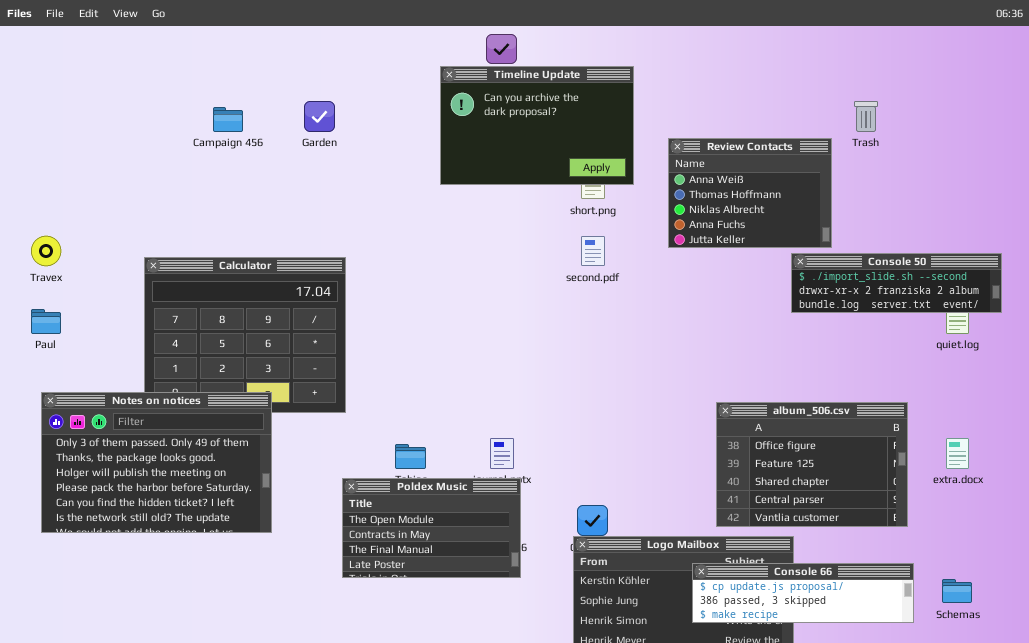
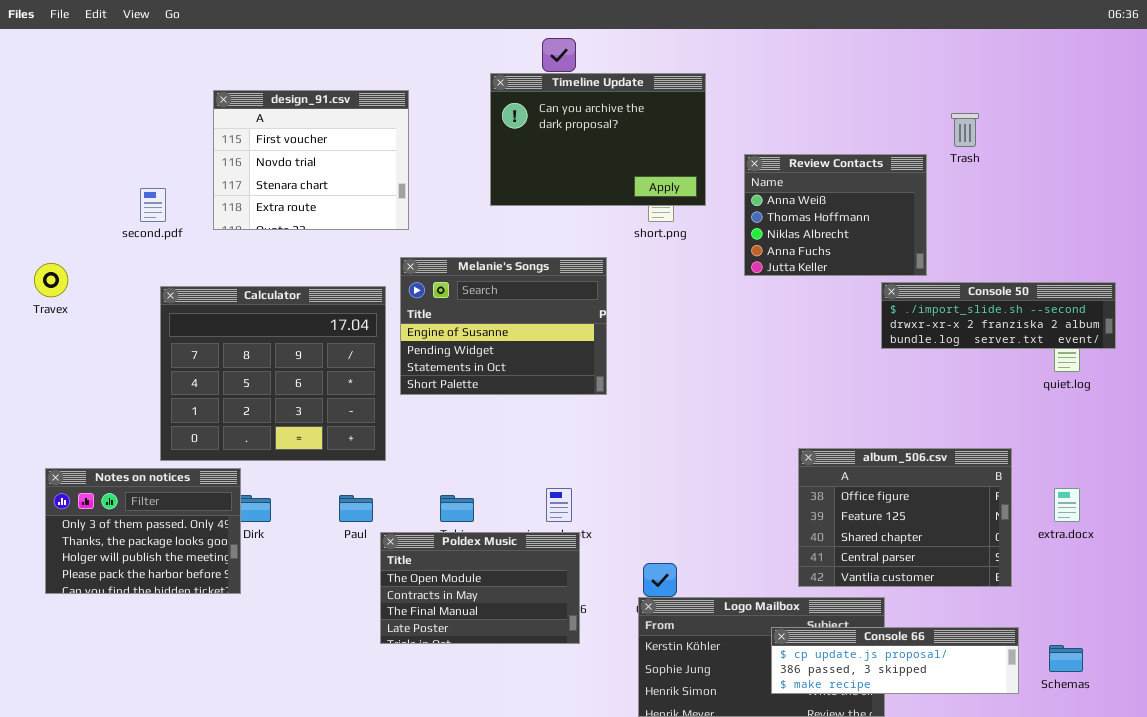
design_91.csv: none -> [213,90,409,230], opened
Melanie's Songs: none -> [400,257,607,395], opened
second.pdf: [581,236,605,266] -> [140,188,166,222], moved
Paul: [31,309,61,334] -> [339,495,373,522], moved
Notes on notices: [41,392,272,533] -> [45,468,241,594], resized

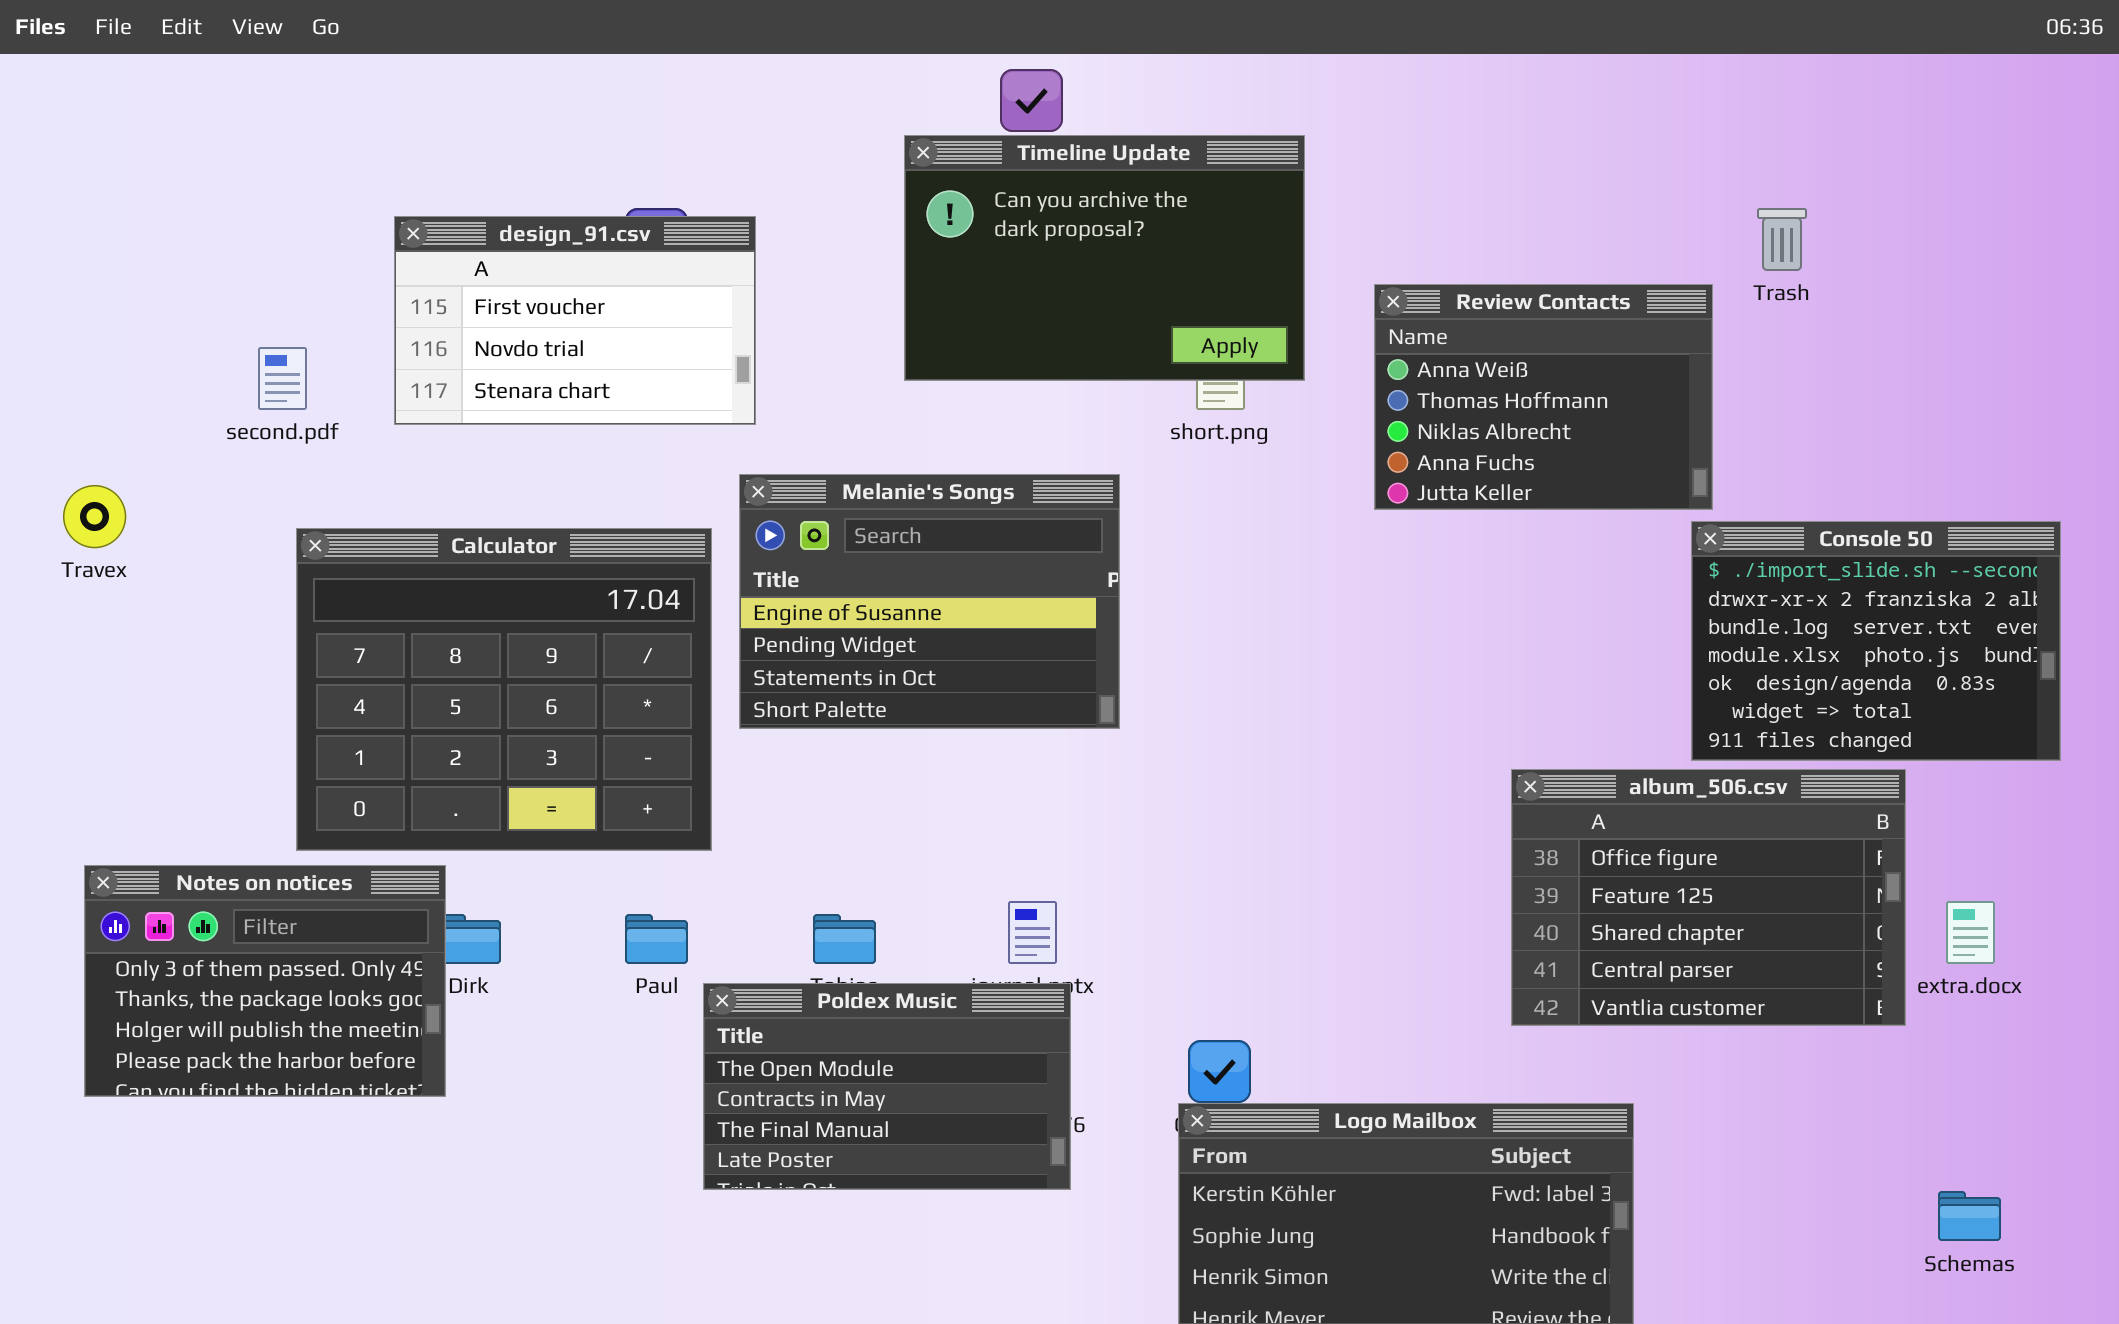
design_91.csv: [213,90,409,230] -> [394,216,756,425], resized
Console 50: [881,282,1116,349] -> [1691,521,2061,761], resized
album_506.csv: [798,448,1012,587] -> [1511,769,1906,1026], moved
Console 66: [771,627,1019,694] -> none, closed

